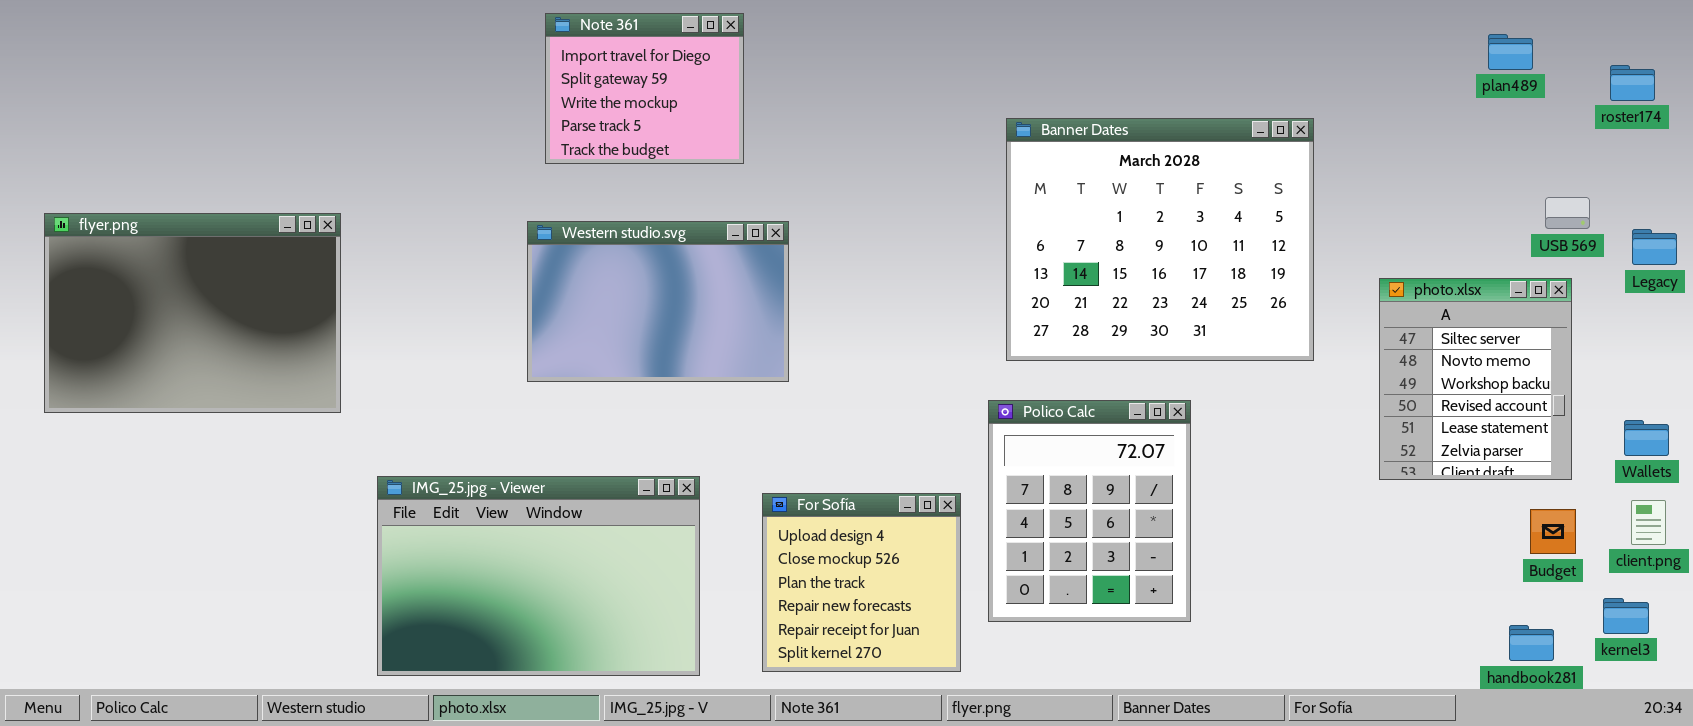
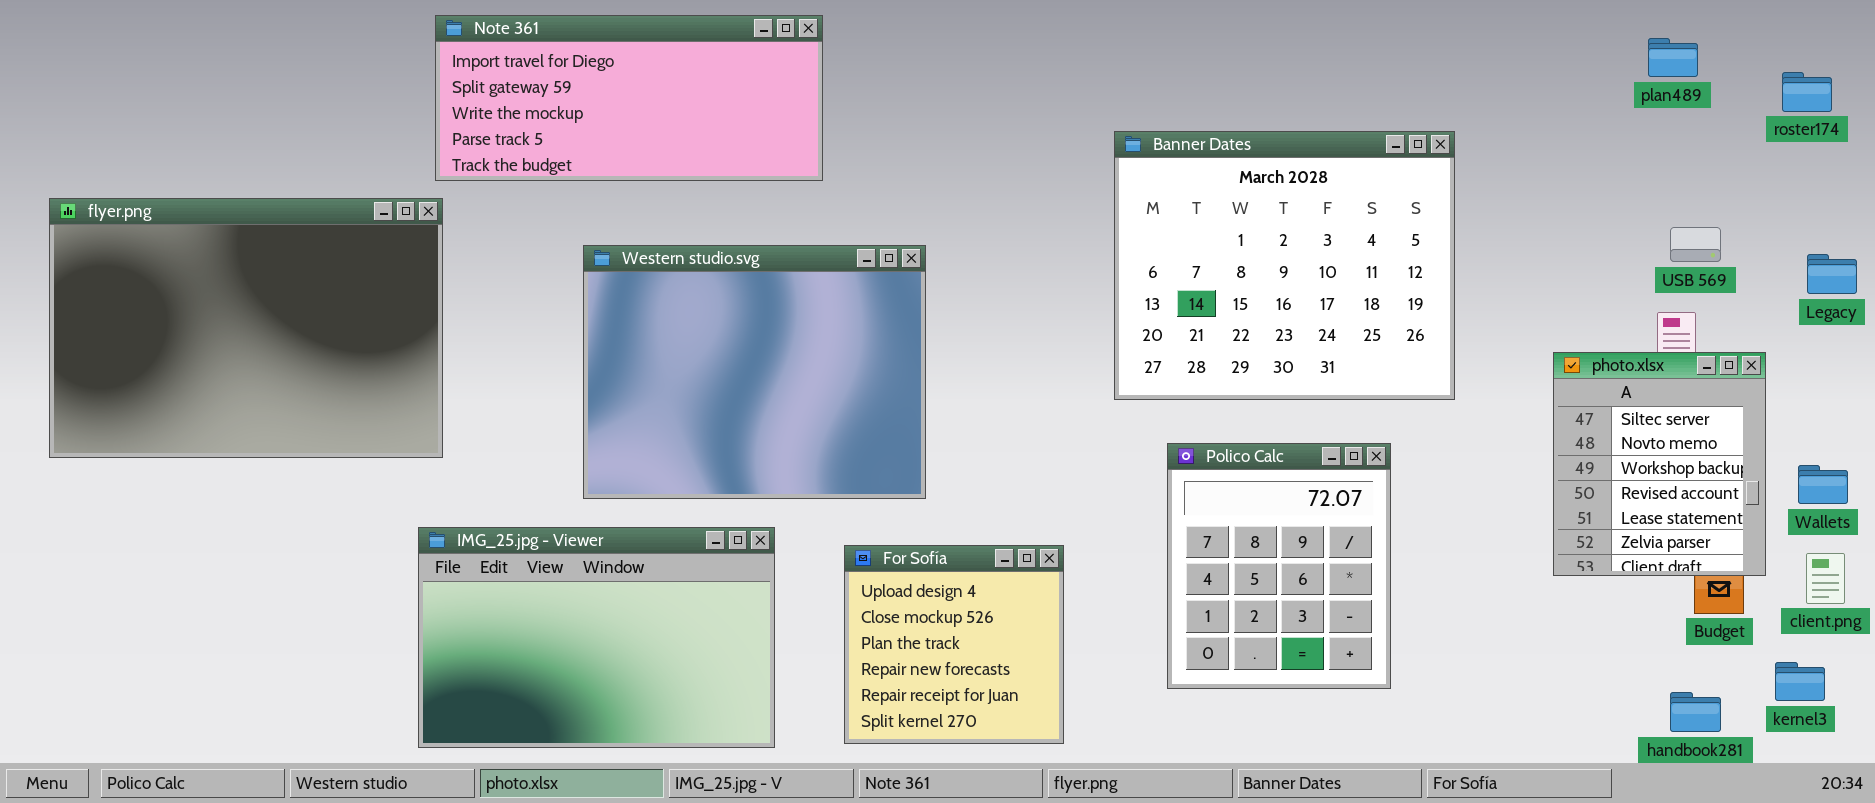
Note 361: [545,13,744,164] -> [435,15,823,181], resized
USB 569: [1545,197,1590,229] -> [1670,227,1721,262], moved
flyer.png: [44,213,341,413] -> [49,198,443,458], resized
Western studio.svg: [527,221,789,382] -> [583,245,926,499], resized
photo.xlsx: [1379,278,1572,480] -> [1553,352,1766,576], moved
Polico Calc: [988,400,1191,622] -> [1167,443,1391,689], moved

